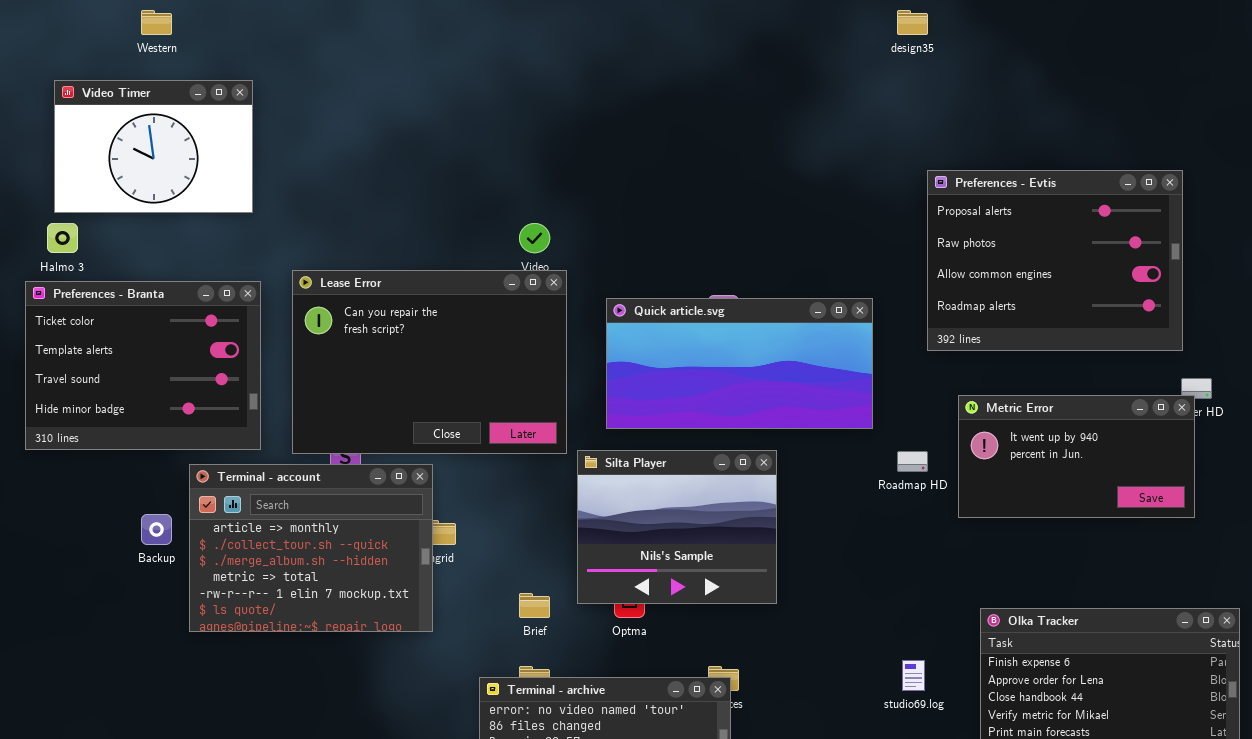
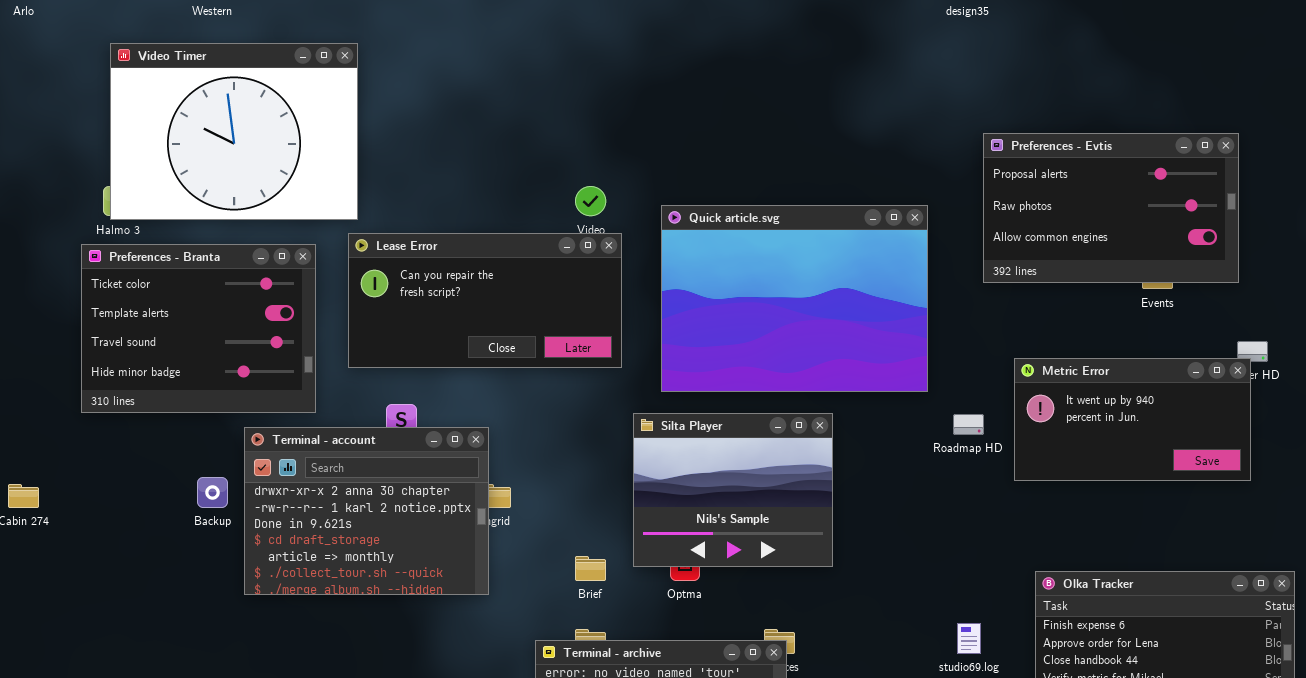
Video Timer: [54,80,253,213] -> [110,43,358,220], resized
Preferences - Evtis: [927,170,1183,351] -> [983,133,1239,283], resized
Lease Error: [292,270,567,454] -> [348,233,622,368], resized
Quick article.svg: [606,298,873,429] -> [661,205,928,392], resized
Terminal - account: [189,464,433,632] -> [244,427,489,595], scrolled up 4 rows

